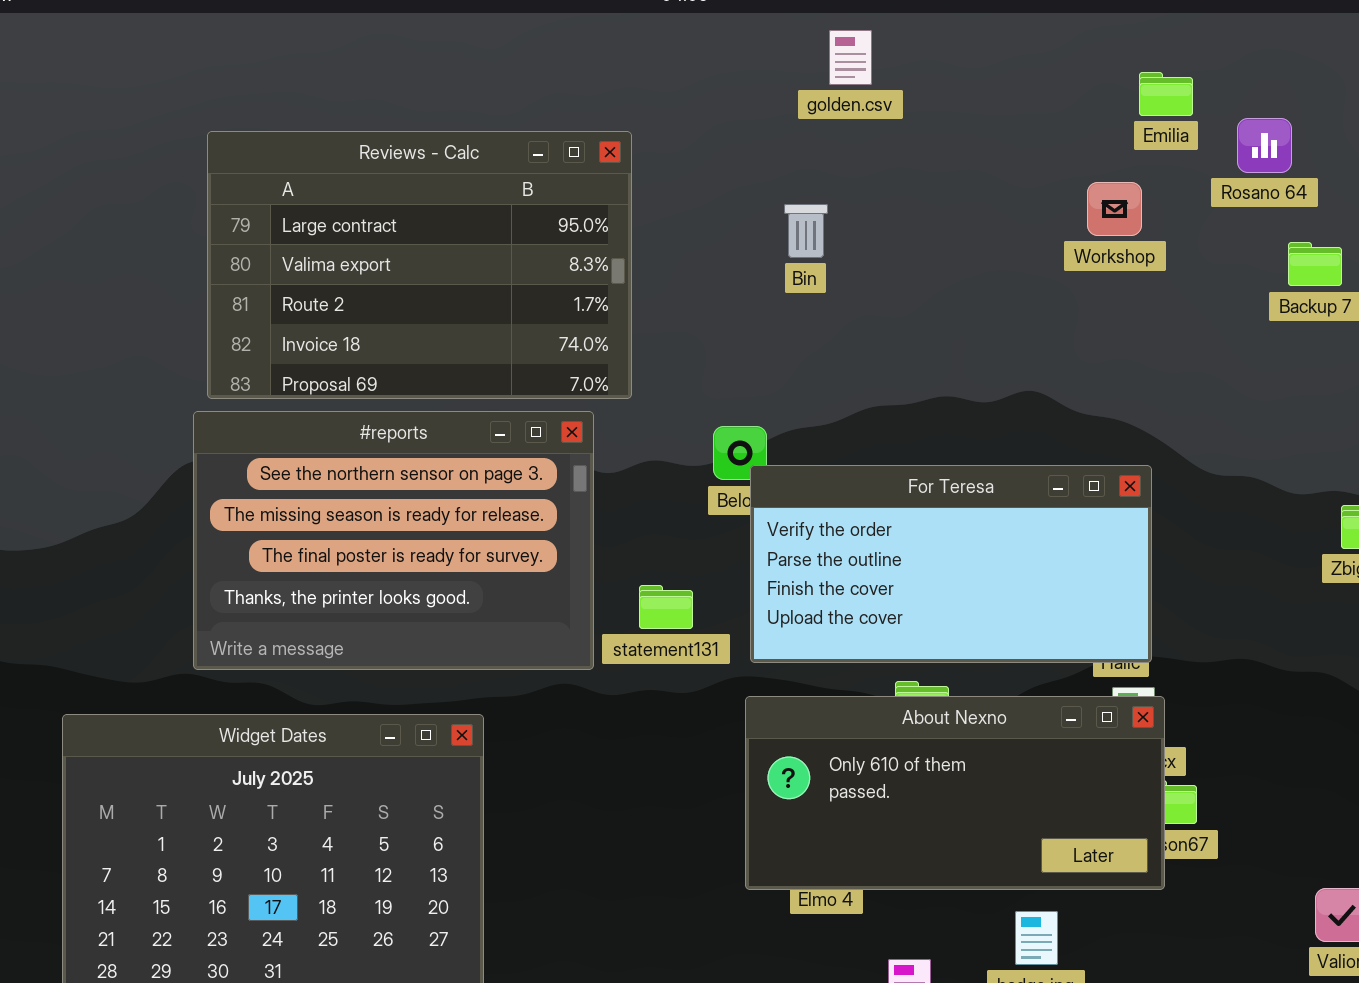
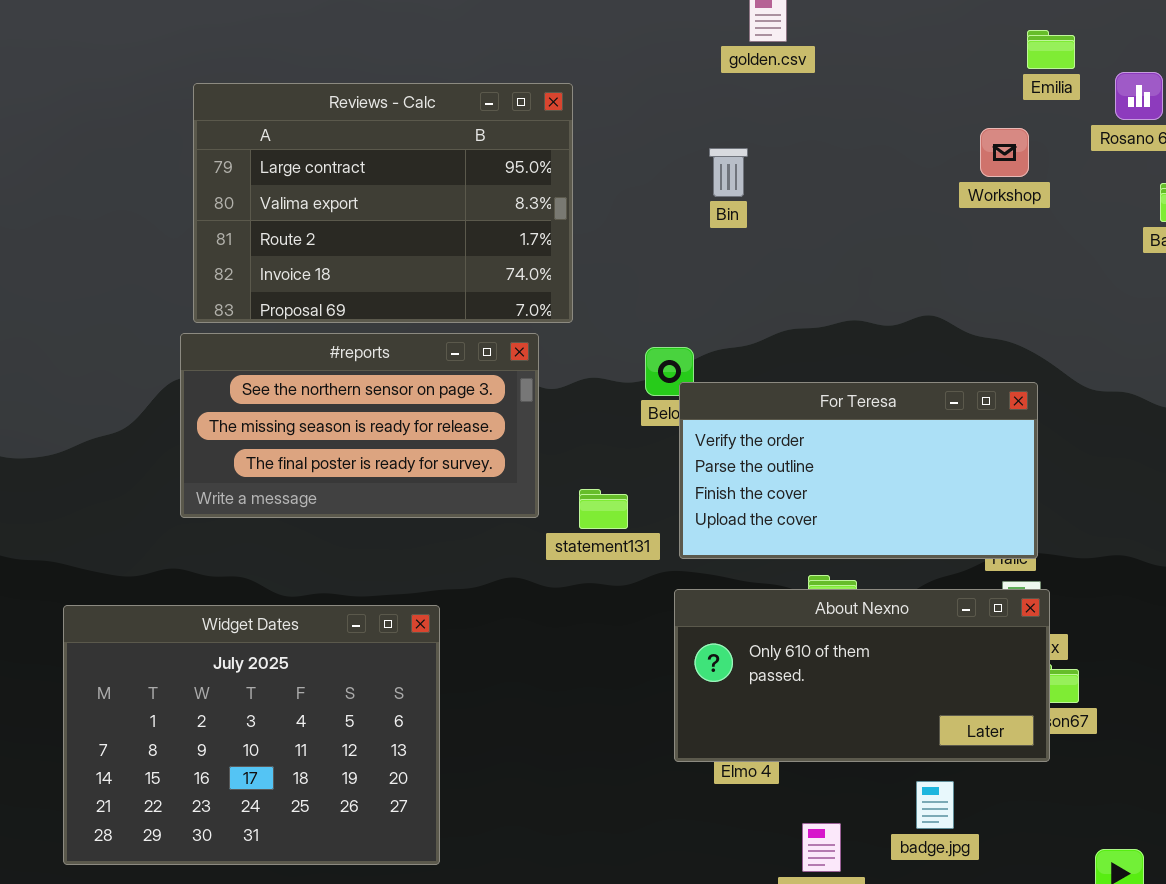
#reports: [193,411,594,670] -> [180,333,539,518], resized

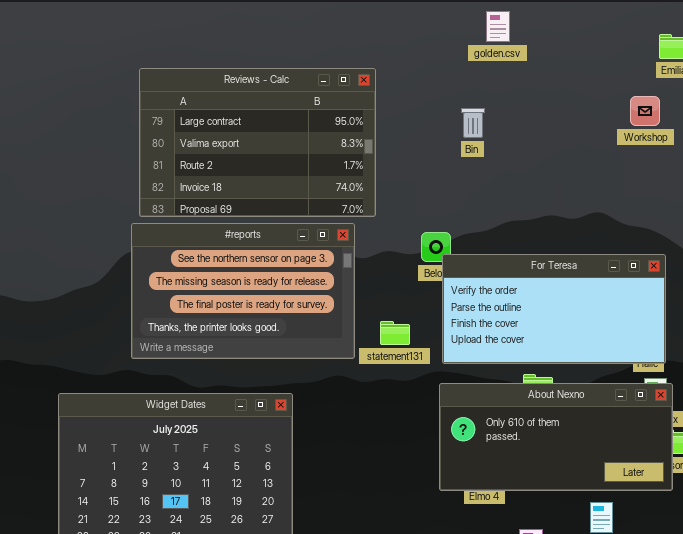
#reports: [180,333,539,518] -> [131,223,355,359], resized

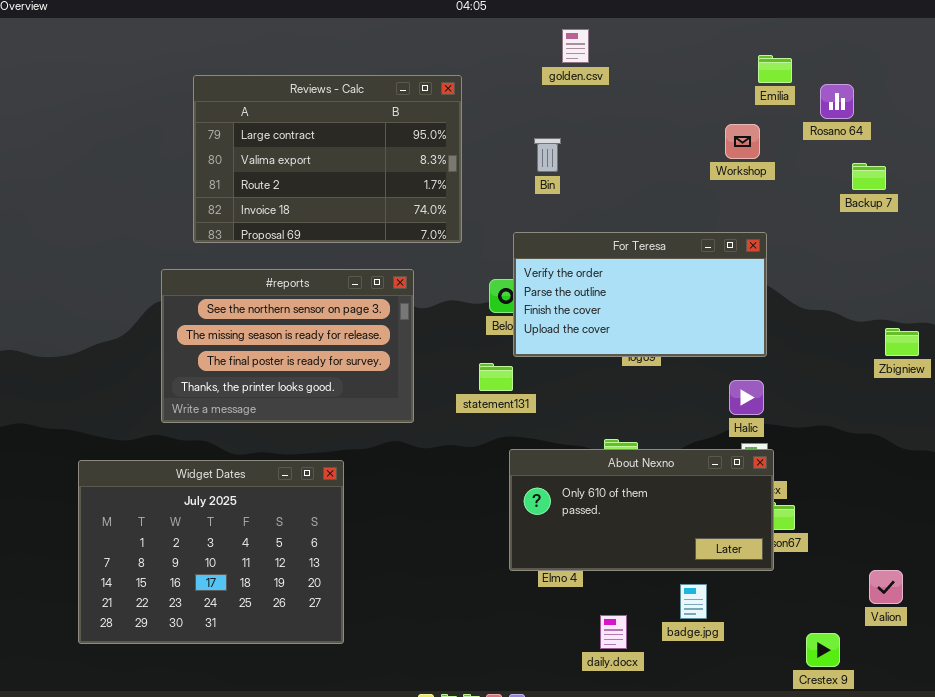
Reviews - Calc: [139,68,376,217] -> [193,75,462,243], moved
For Teresa: [442,254,666,364] -> [513,232,767,357], moved
statement131: [380,321,410,345] -> [479,363,513,391], moved

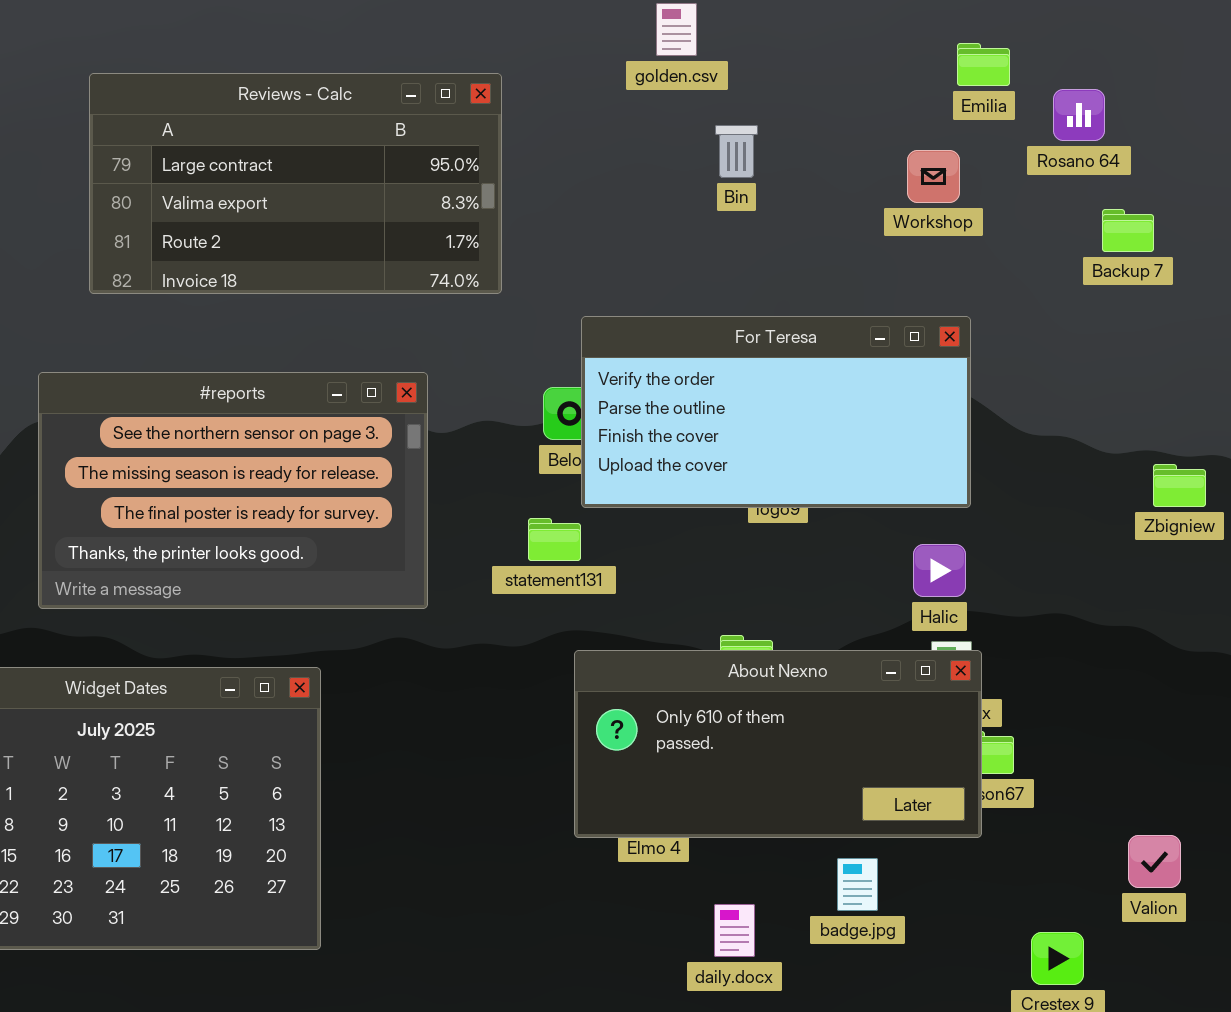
Reviews - Calc: [193,75,462,243] -> [89,73,502,294], resized
Bin: [534,138,561,172] -> [715,125,758,178], moved

